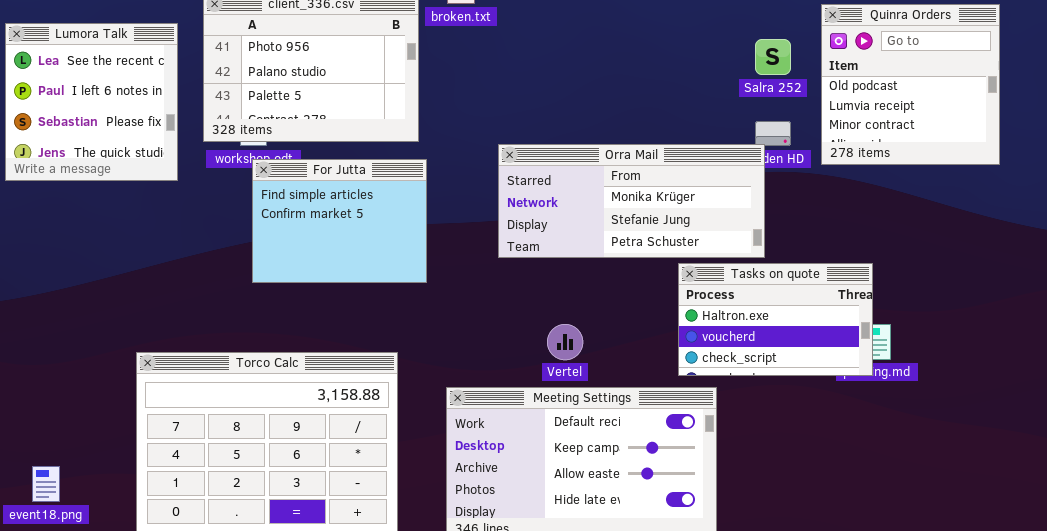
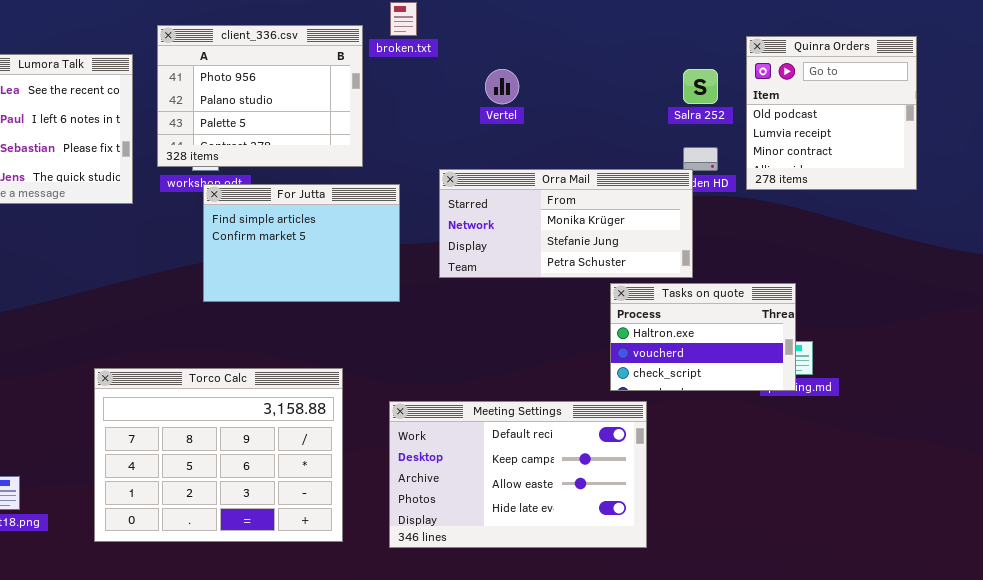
For Jutta: [252,159,427,283] -> [203,184,400,302], resized
Vertel: [547,324,583,360] -> [485,69,519,104], moved

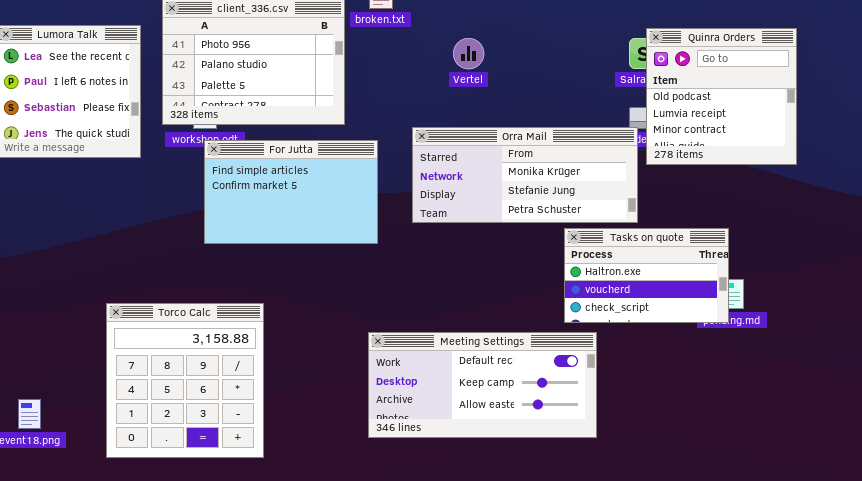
Quinra Orders: [746,36,917,190] -> [646,28,797,165], moved
Torco Calc: [94,368,343,542] -> [106,303,264,458], resized
Meeting Settings: [389,401,647,548] -> [368,332,597,438], resized

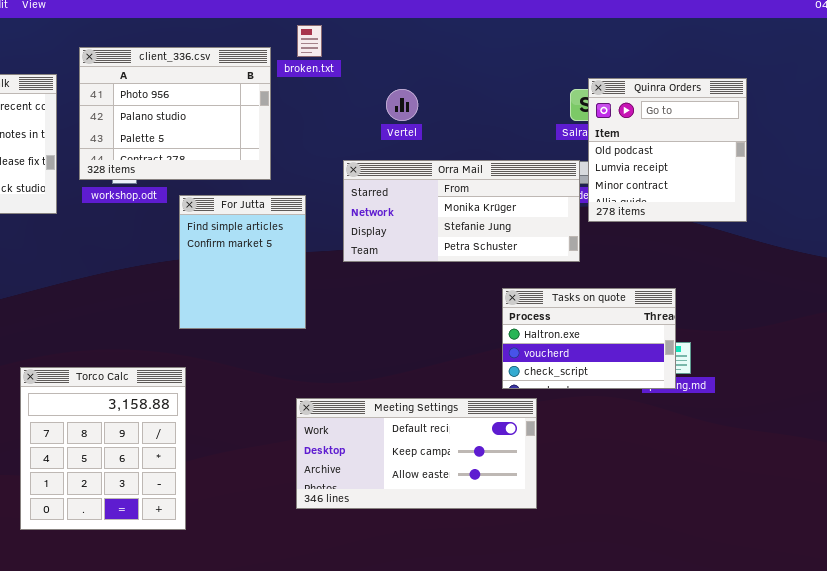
Orra Mail: [412,127,638,223] -> [343,160,580,262], moved
For Jutta: [204,140,378,244] -> [179,195,306,329], resized

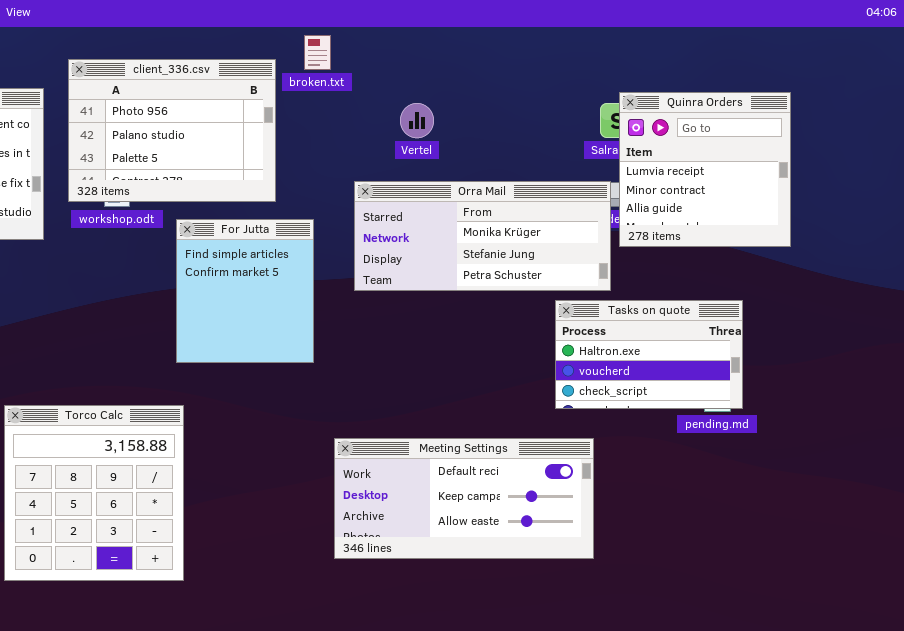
Quinra Orders: [588,78,747,222] -> [619,92,791,247], scrolled down 1 row
Tasks on quote: [502,288,676,389] -> [555,300,743,409], moved
Meeting Settings: [296,398,537,509] -> [334,438,594,559], moved

